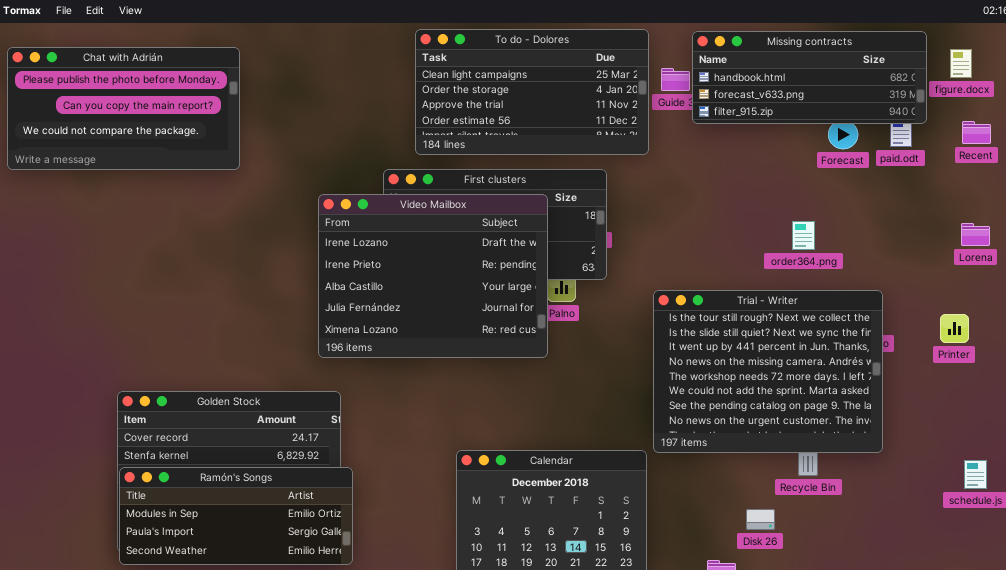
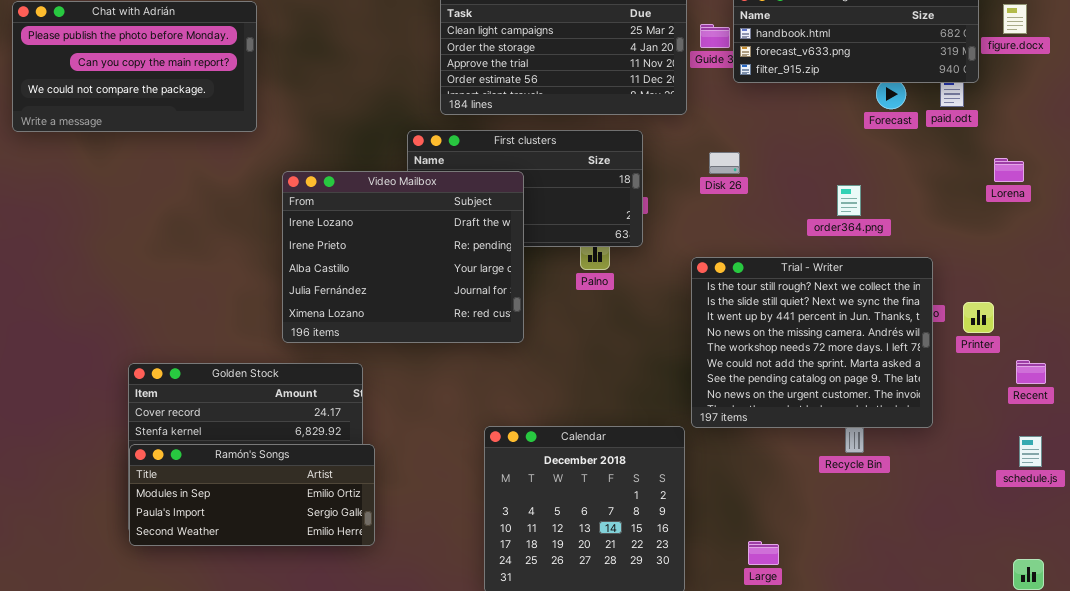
Recent: [962,121,991,144] -> [1016,360,1046,384], moved
Video Mailbox: [318,194,548,358] -> [282,171,524,343], moved
Lorena: [961,223,990,246] -> [994,158,1024,182], moved
Printer: [940,314,969,343] -> [963,302,994,333], moved
Disk 26: [746,509,775,530] -> [709,152,740,174], moved

